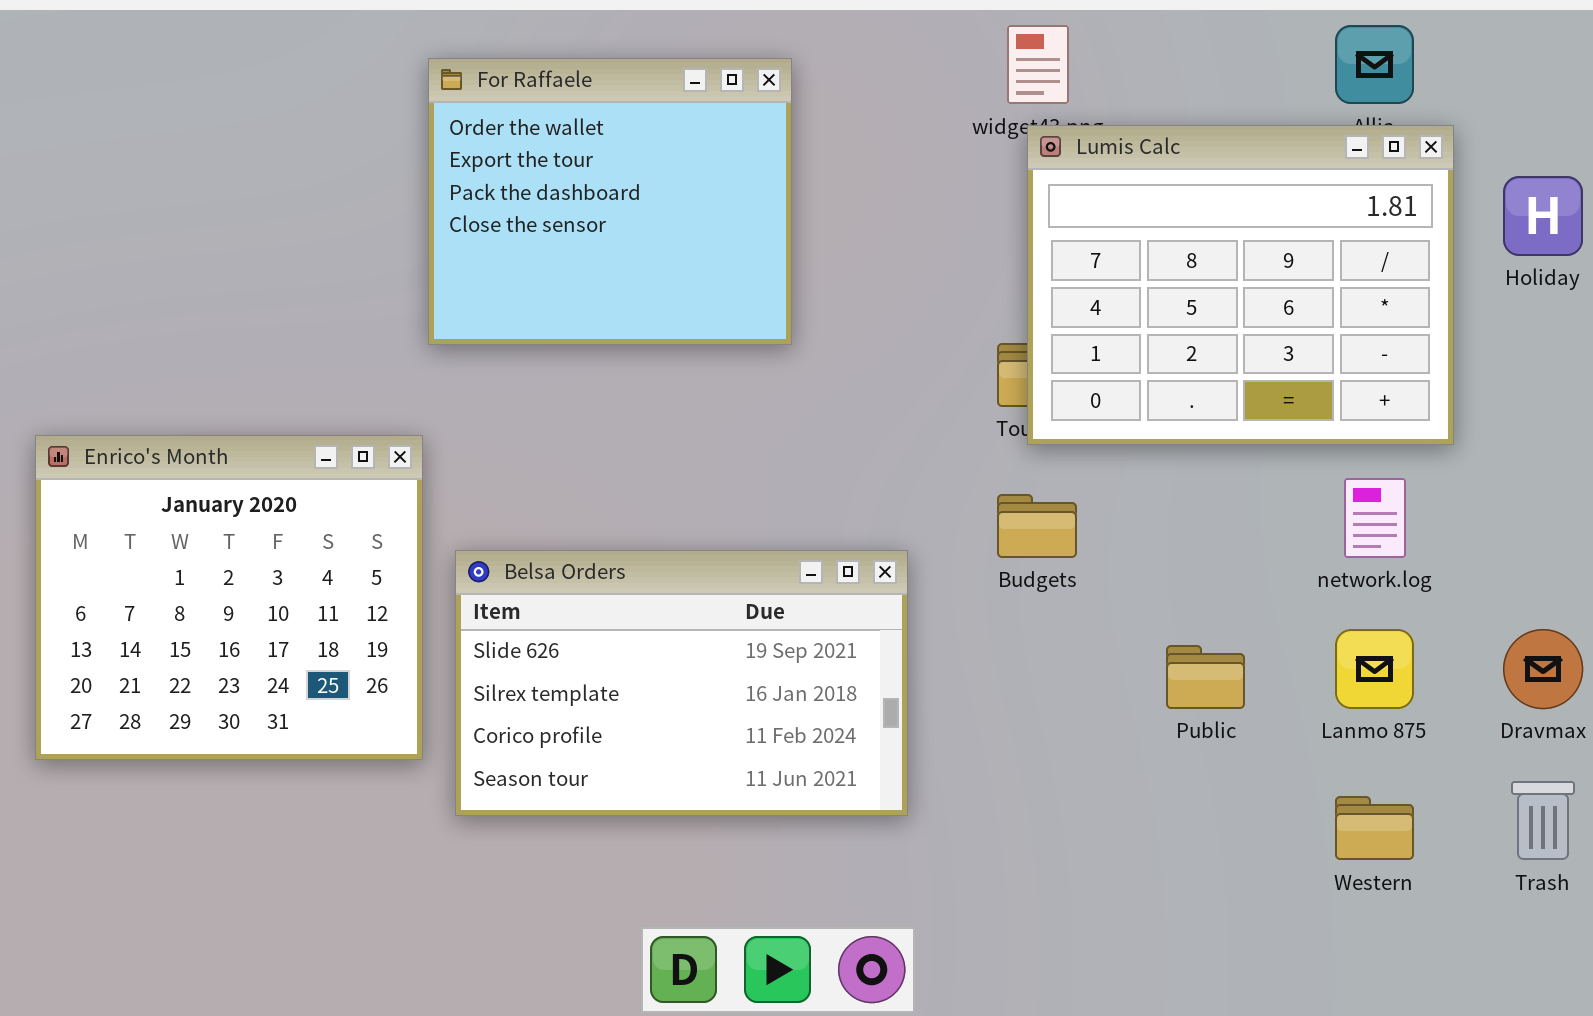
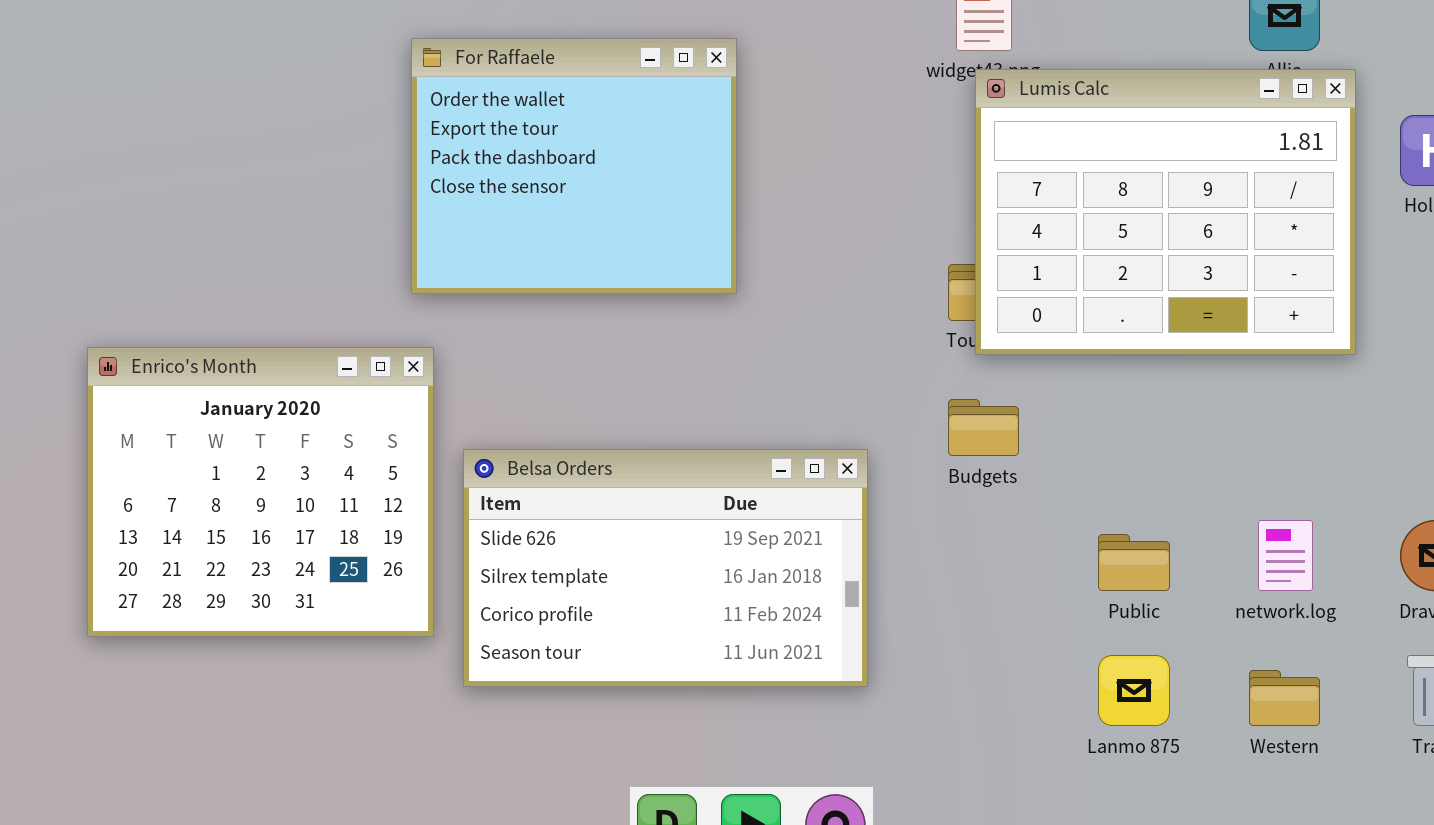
For Raffaele: [428,58,792,345] -> [411,38,737,294], moved
network.log: [1344,478,1406,558] -> [1258,520,1313,591], moved
Lanmo 875: [1335,629,1414,709] -> [1098,655,1170,726], moved

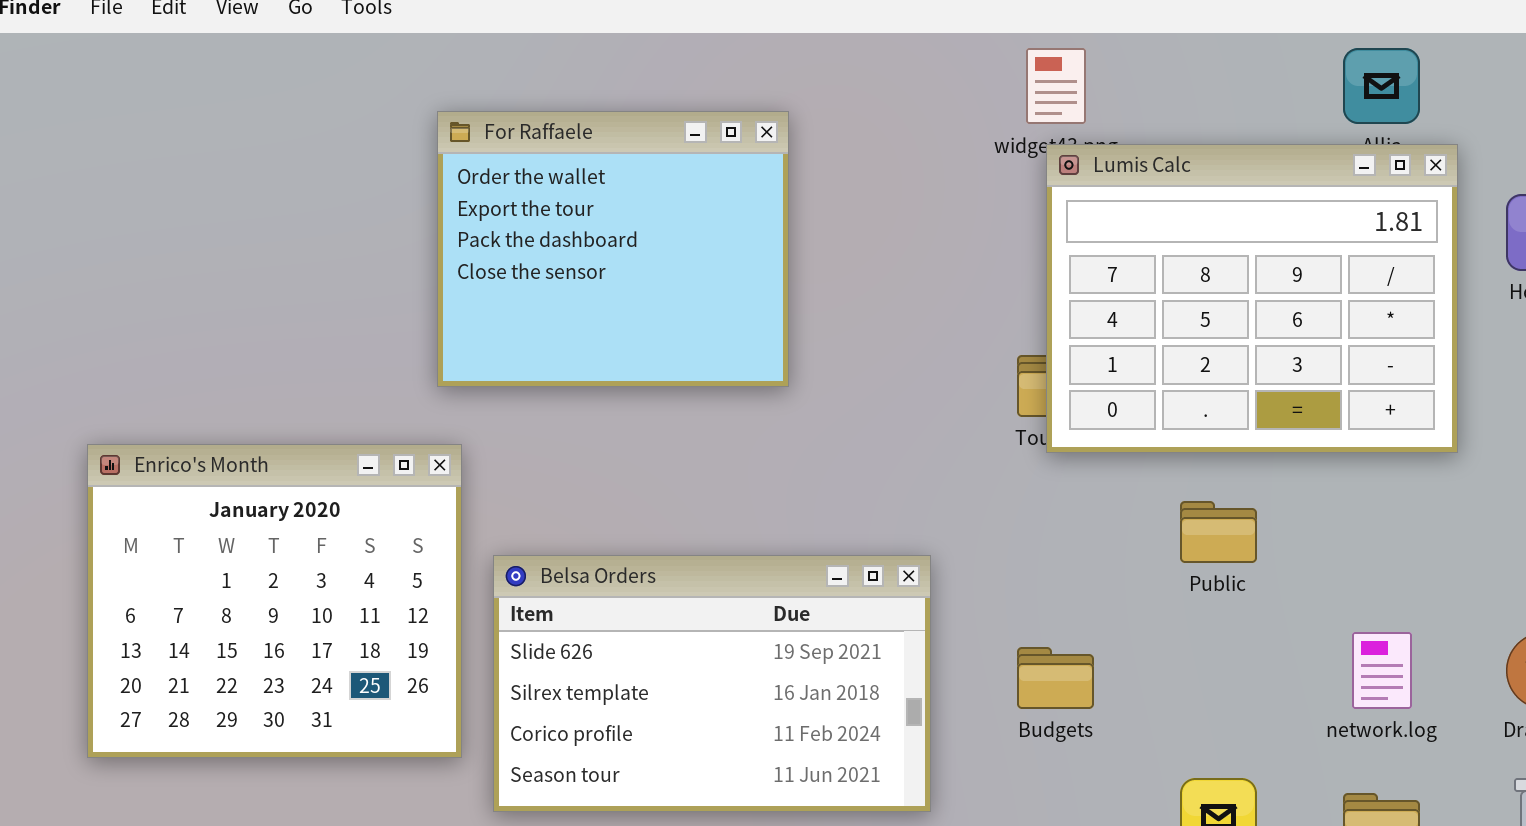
Budgets: [948,399,1019,456] -> [1017,647,1094,709], moved
Public: [1098,534,1170,591] -> [1180,501,1257,563], moved

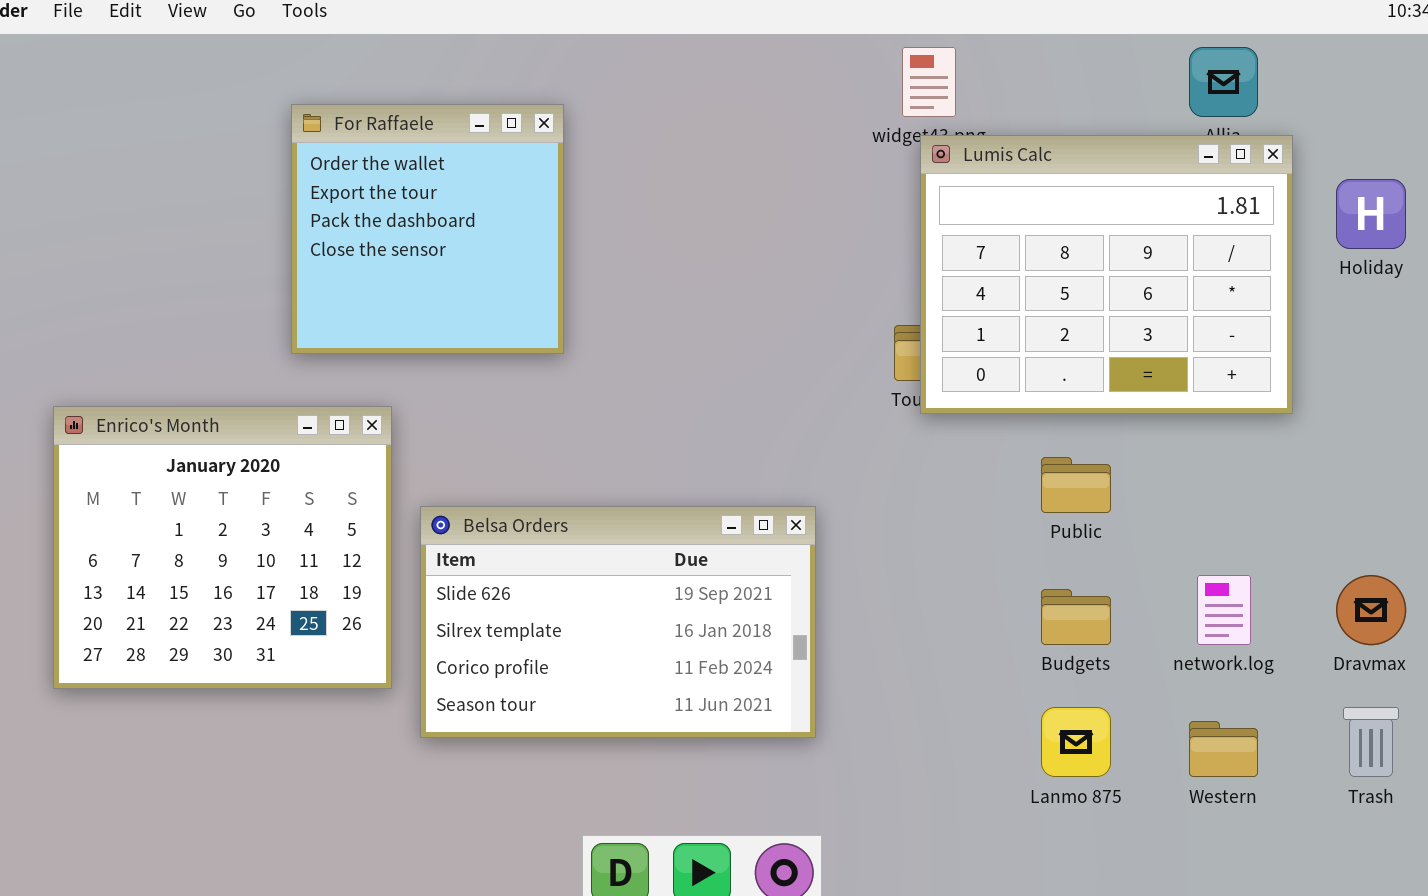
For Raffaele: [437,111,789,387] -> [291,104,564,354], moved, resized
Budgets: [1017,647,1094,709] -> [1041,589,1111,645], moved

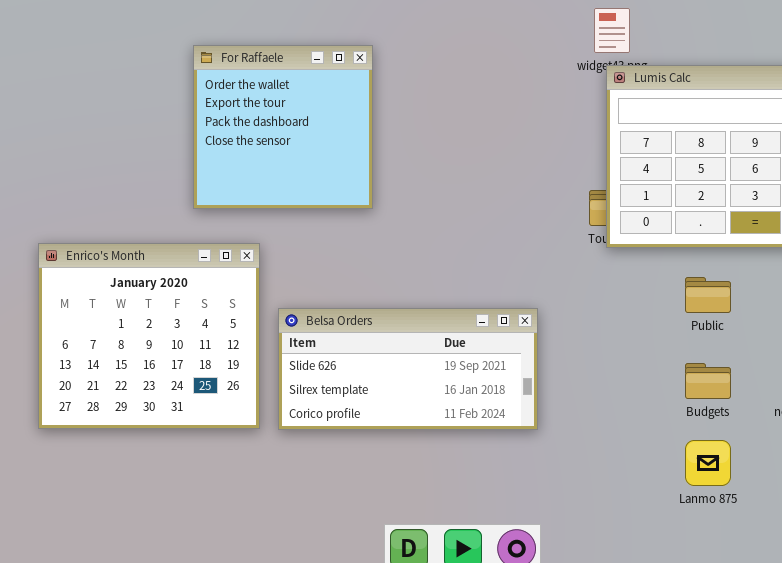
Belsa Orders: [420,506,816,738] -> [278,308,538,430], resized

